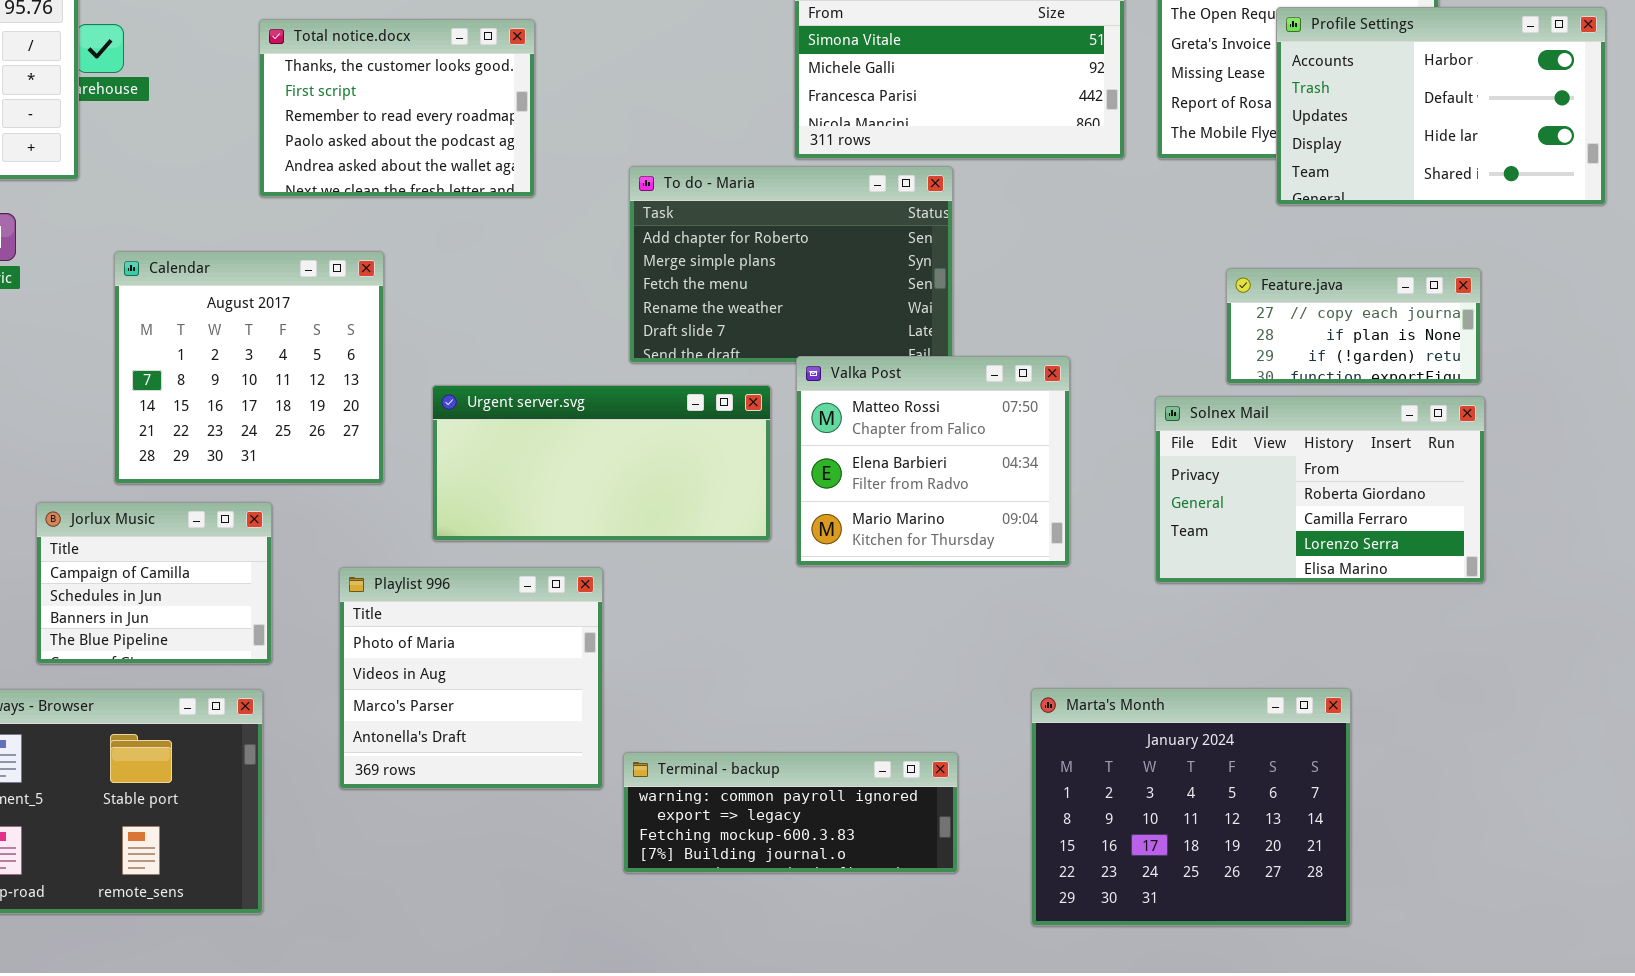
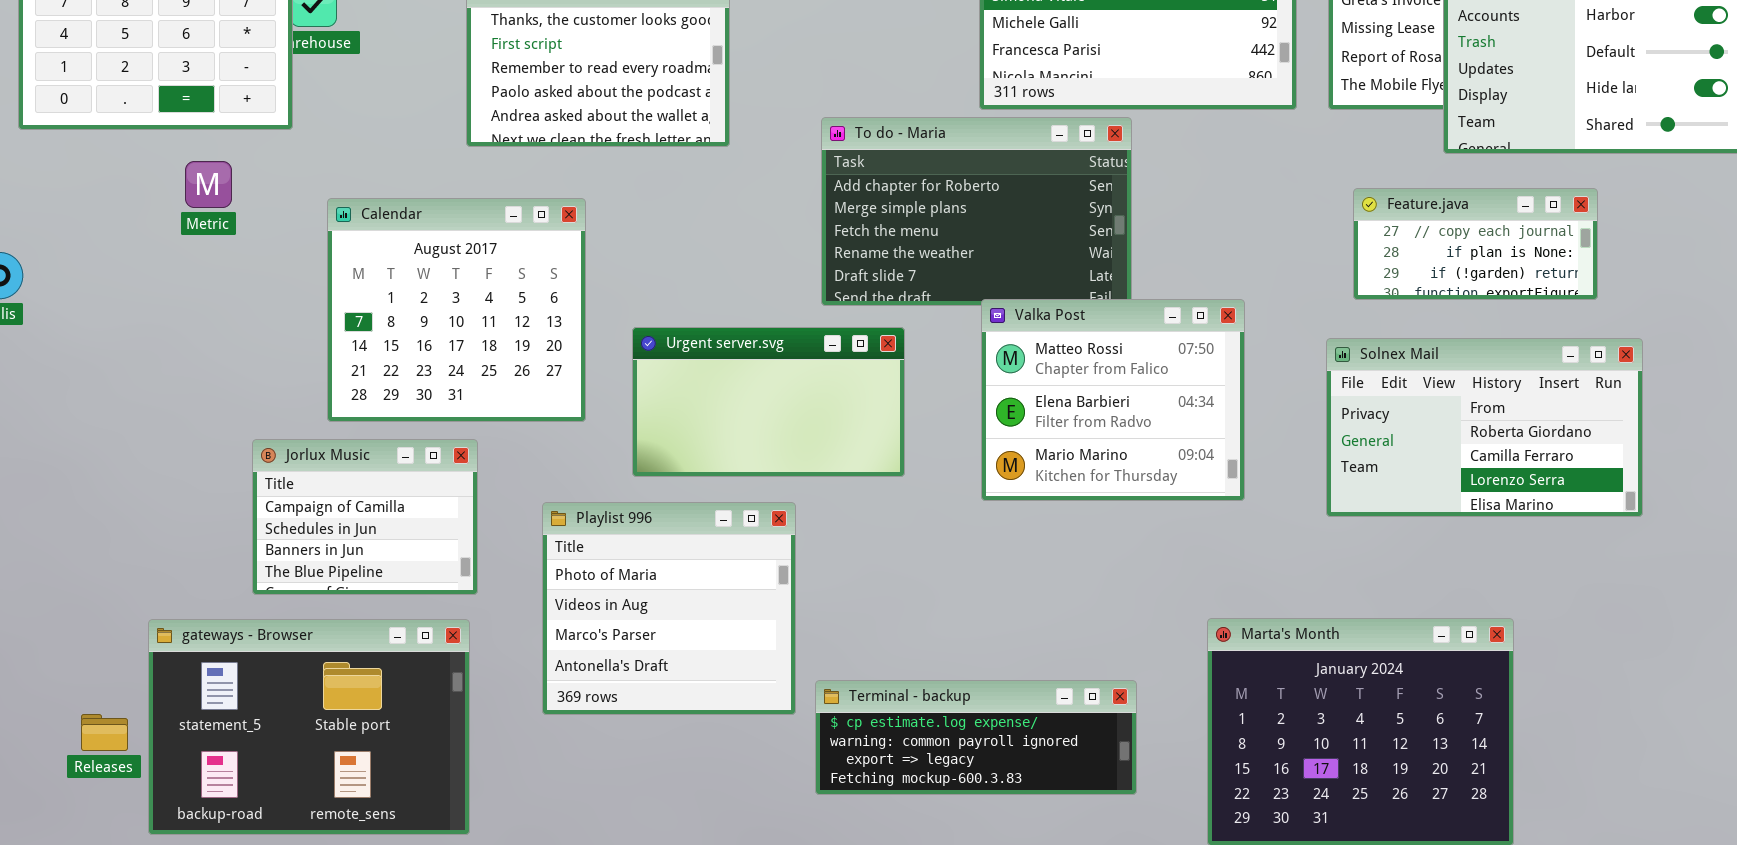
Feature.java: [1226,268,1481,384] -> [1353,188,1598,300], moved
Urgent server.svg: [432,385,771,541] -> [632,327,905,477], resized
Terminal - backup: [623,752,958,873] -> [815,680,1137,795], scrolled up 1 row

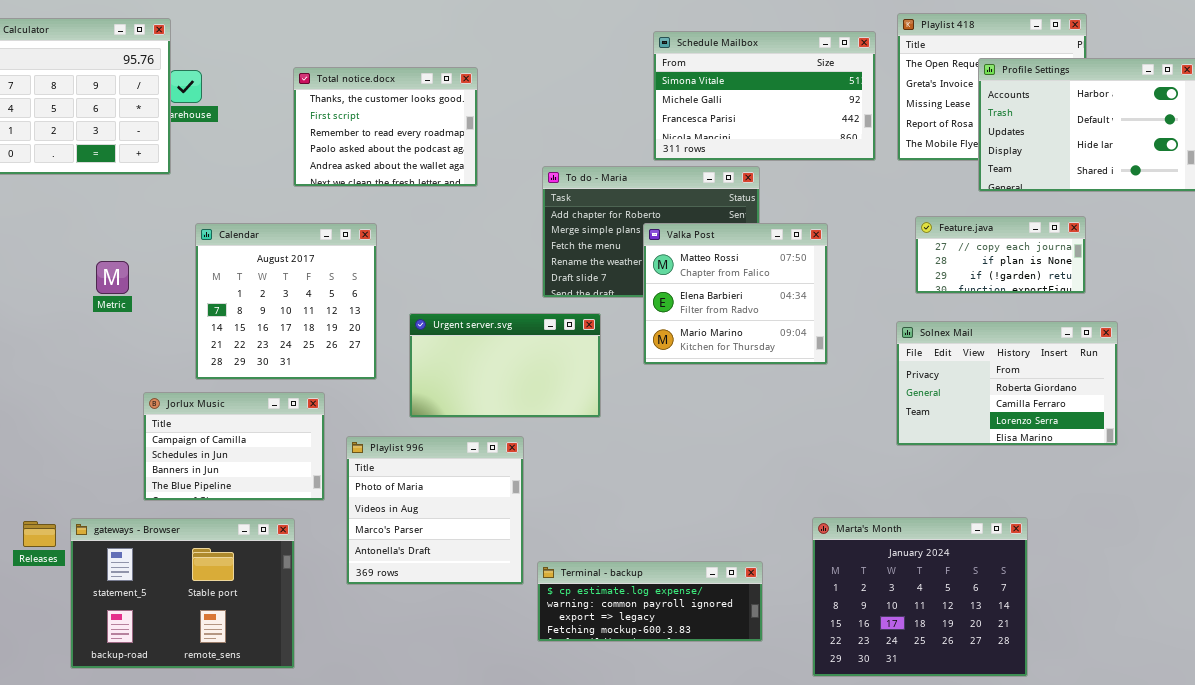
Metric: [185,161,232,208] -> [96,261,129,294], moved
Valka Post: [981,299,1245,501] -> [643,223,828,365], moved
Jorlux Music: [252,439,478,595] -> [143,392,325,501], resized
Releases: [81,714,128,751] -> [23,521,56,547], moved

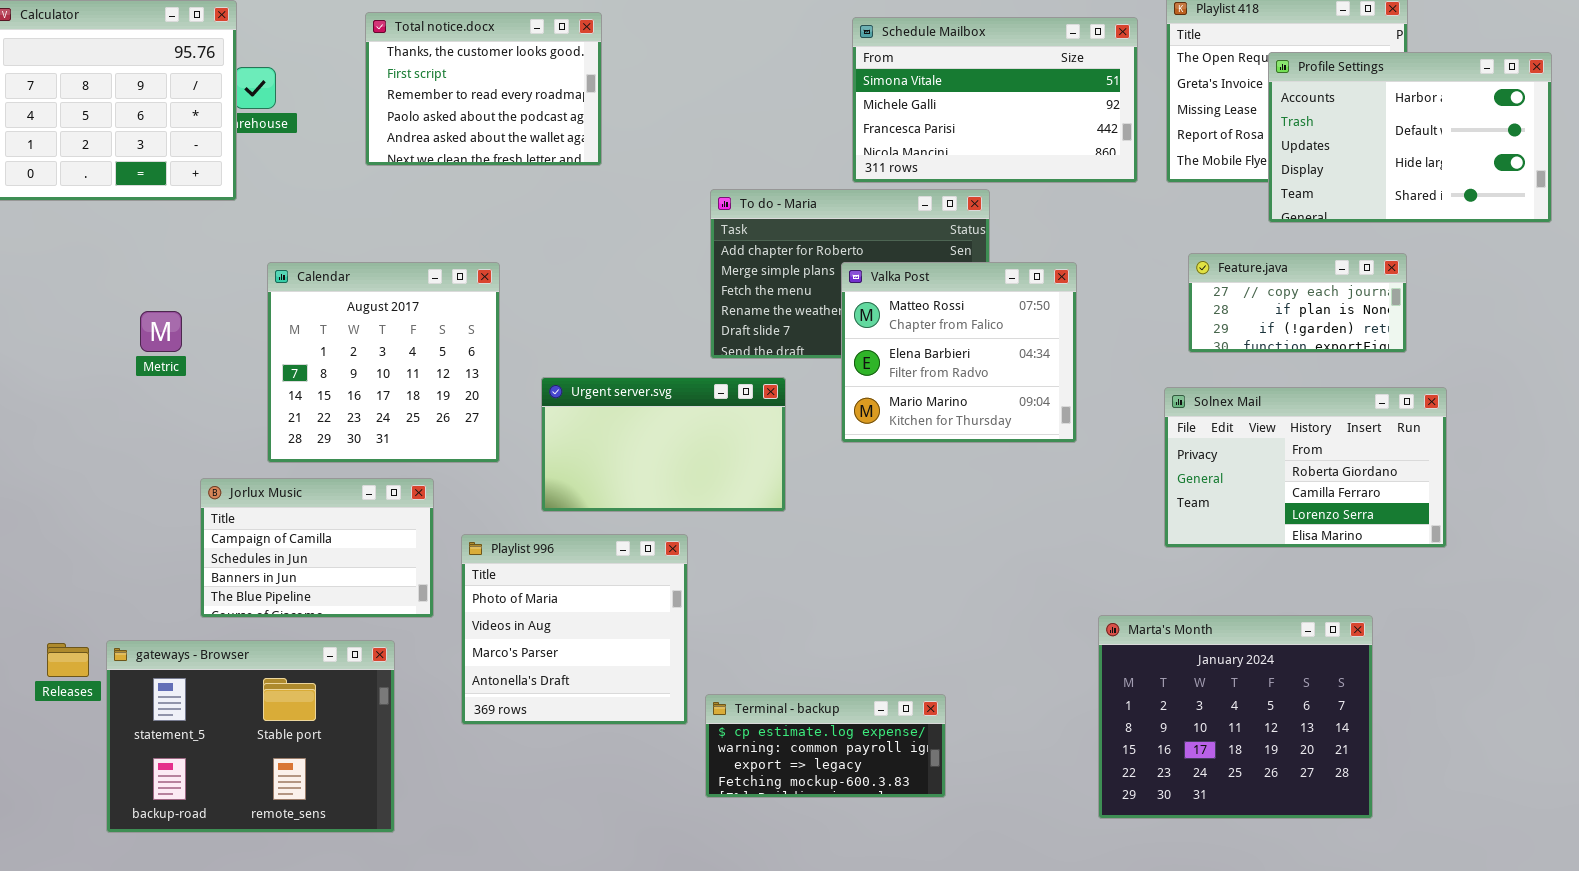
Total notice.docx: [293,67,478,187] -> [365,12,602,166], moved
Marta's Month: [812,517,1028,677] -> [1098,615,1373,819], moved
Terminal - backup: [537,561,763,642] -> [705,694,946,798], resized

